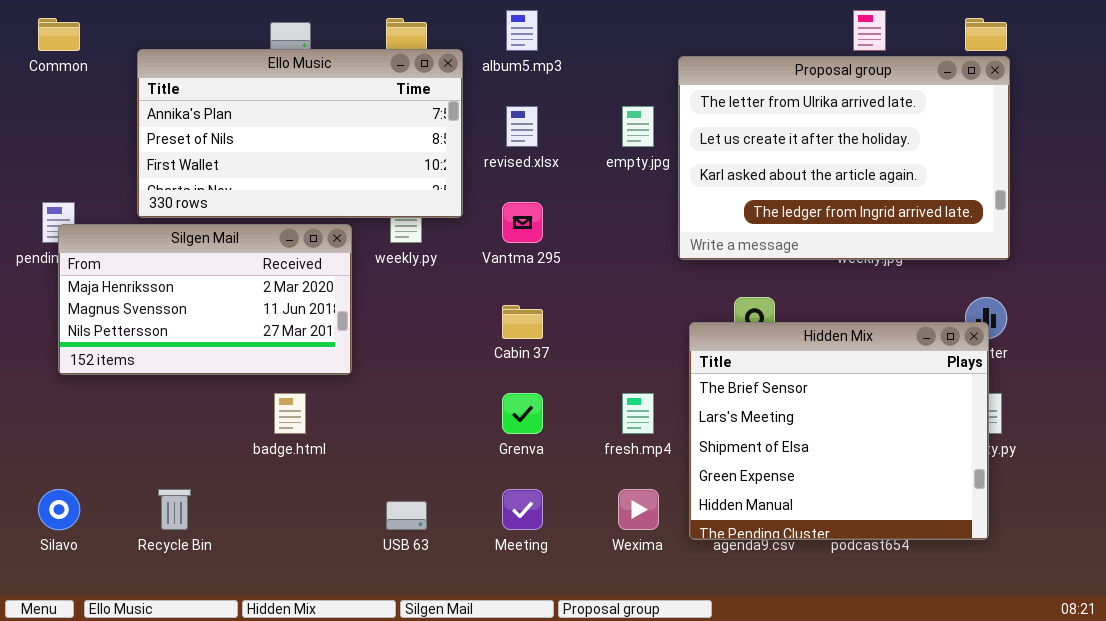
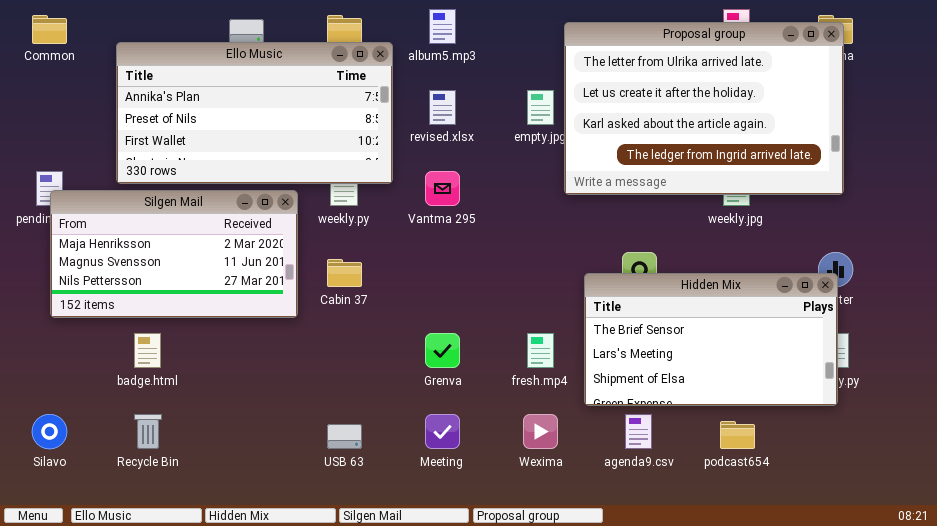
Proposal group: [678,56,1010,260] -> [564,22,844,195], moved
Cabin 37: [502,305,543,339] -> [327,259,362,287], moved
Hidden Mix: [689,322,989,540] -> [584,273,838,406], resized
badge.html: [274,393,306,434] -> [134,333,161,368], moved

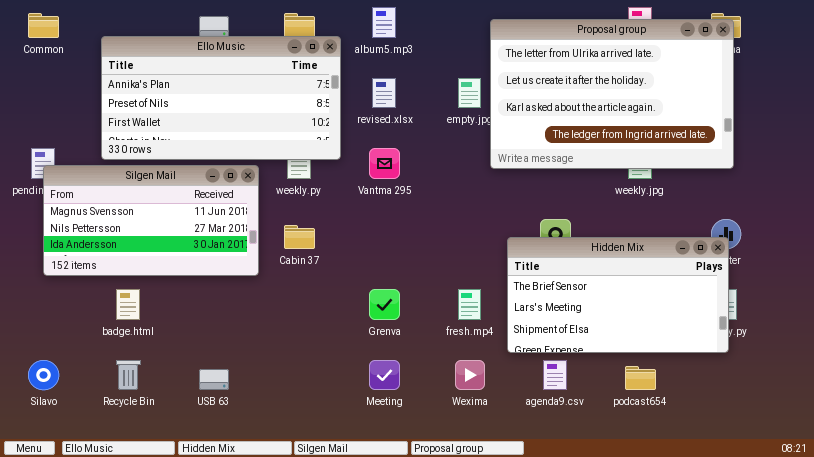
Silgen Mail: [50,190,298,318] -> [43,165,259,276], scrolled down 1 row
USB 63: [327,424,362,449] -> [199,369,229,390], moved

